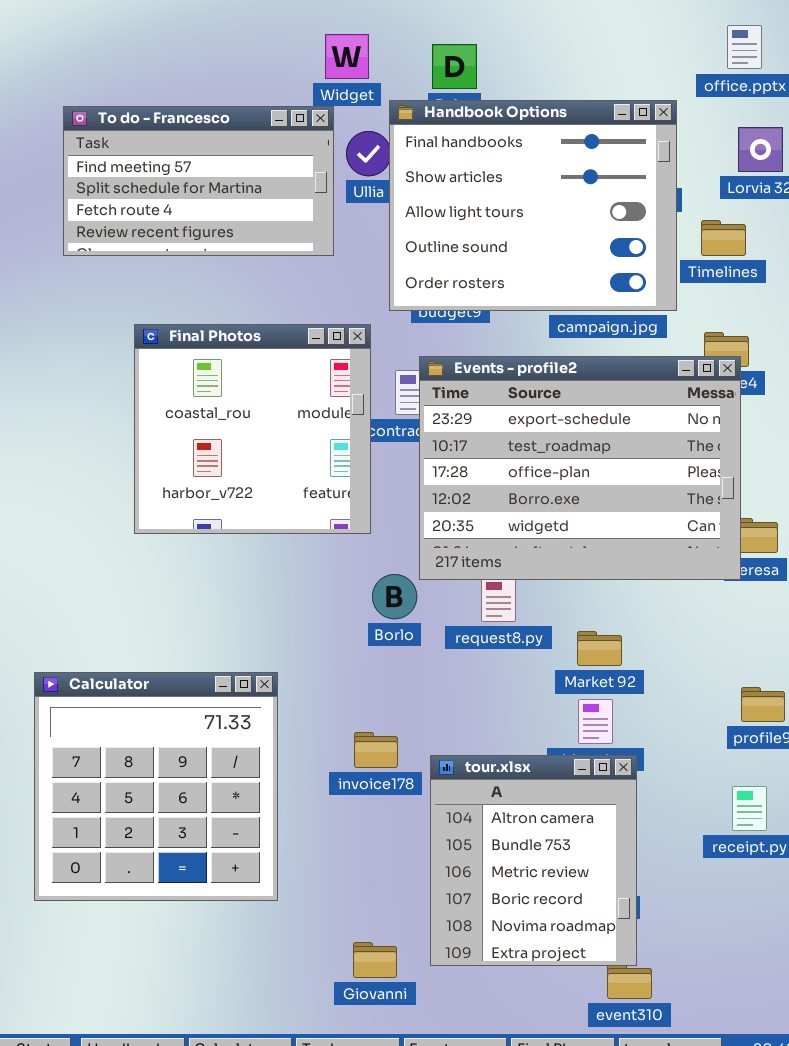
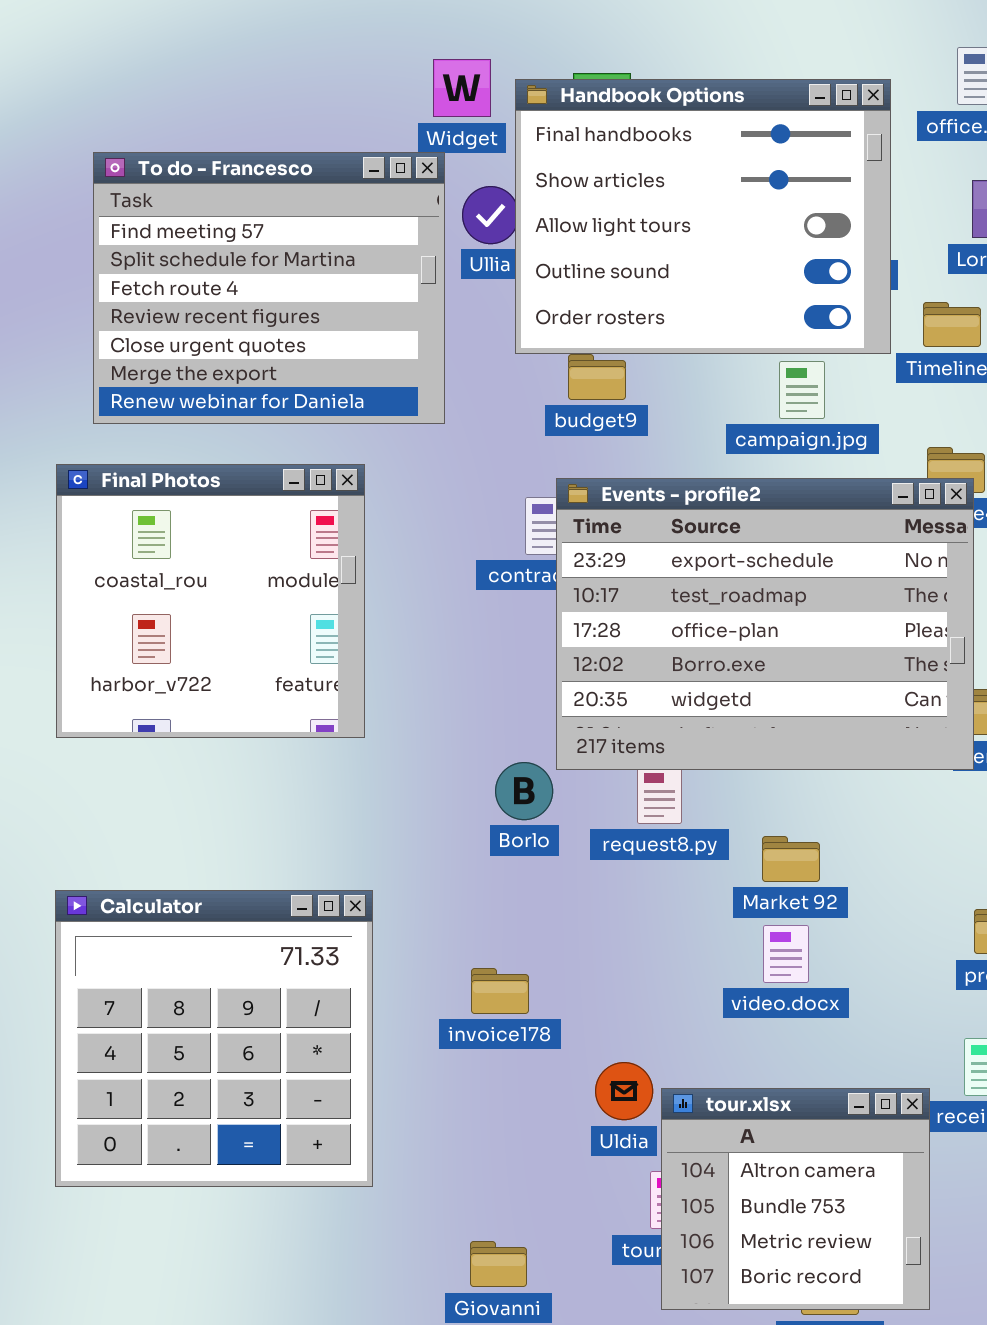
Handbook Options: [389,100,677,311] -> [515,79,891,354], moved
To do - Francesco: [63,106,334,256] -> [93,152,445,424], resized
Final Photos: [134,324,371,534] -> [56,464,365,738], moved
tour.xlsx: [430,755,637,966] -> [661,1088,930,1310], moved, resized

